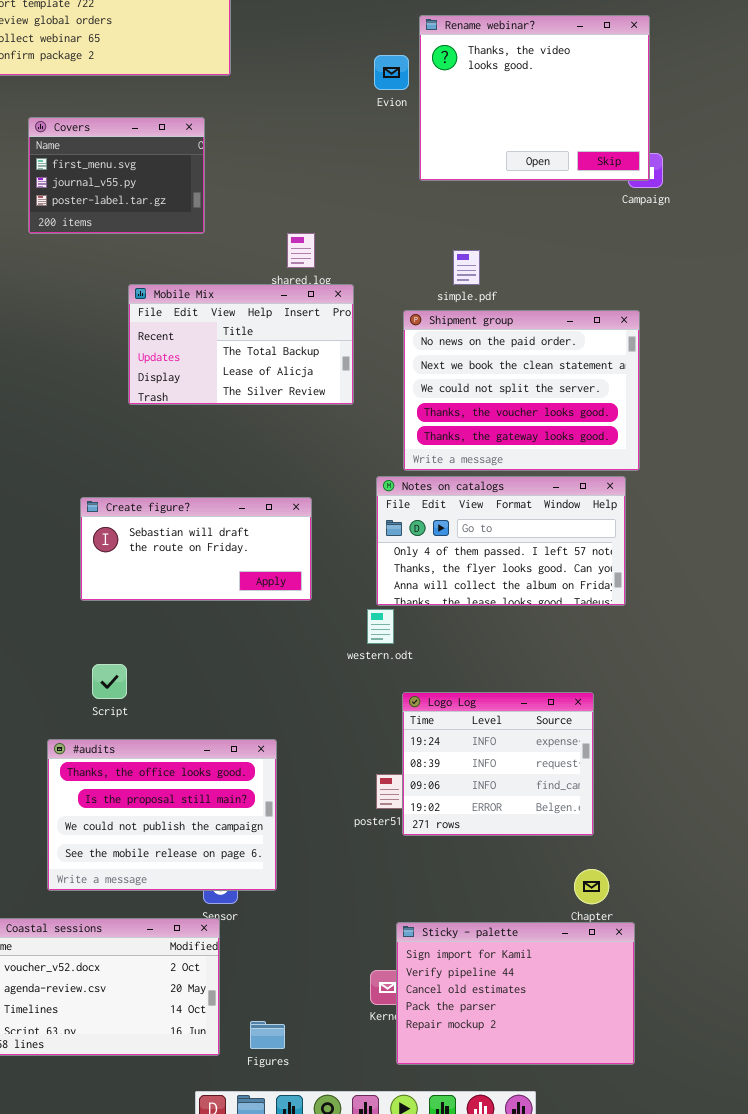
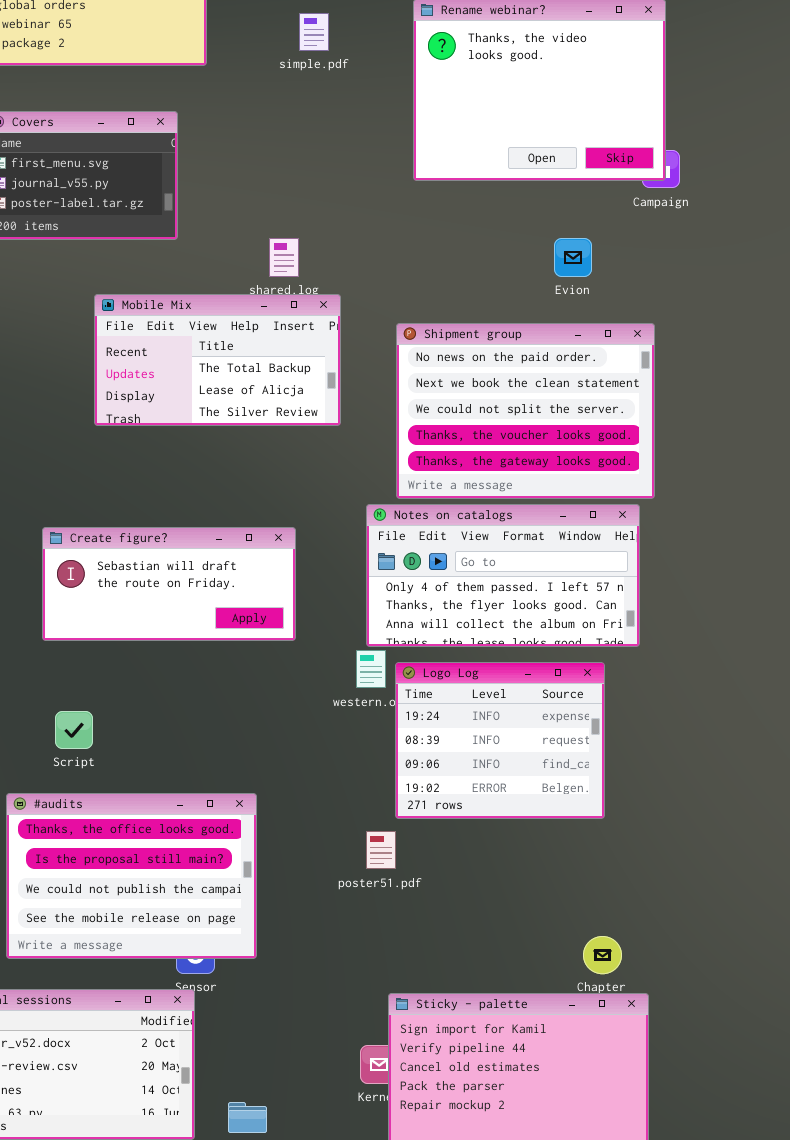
Evion: [374,55,409,90] -> [554,238,592,277], moved
simple.pdf: [453,250,480,285] -> [299,13,329,51], moved
Logo Log: [402,692,594,836] -> [395,662,605,819], moved

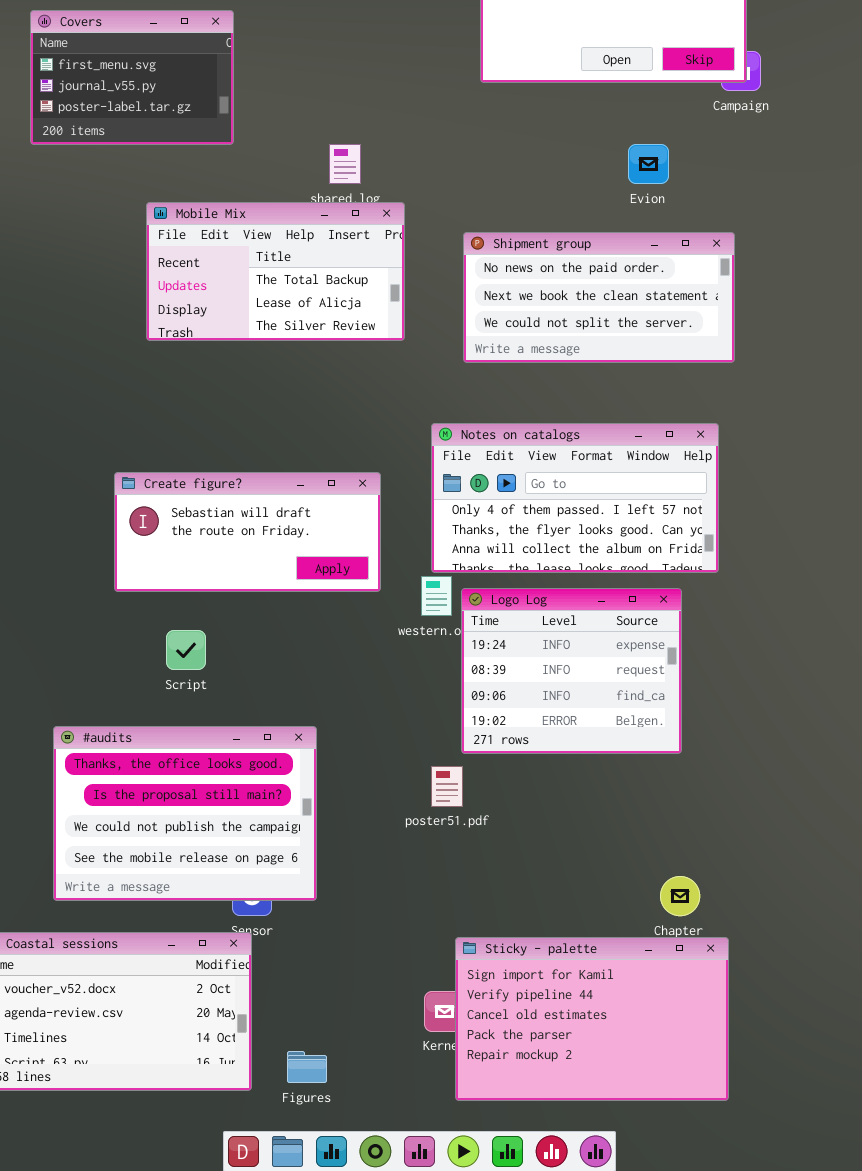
Shipment group: [396,323,655,499] -> [463,232,735,363], resized
Create figure?: [42,527,296,641] -> [114,472,381,592], moved
Script: [55,711,93,749] -> [166,630,206,670], moved

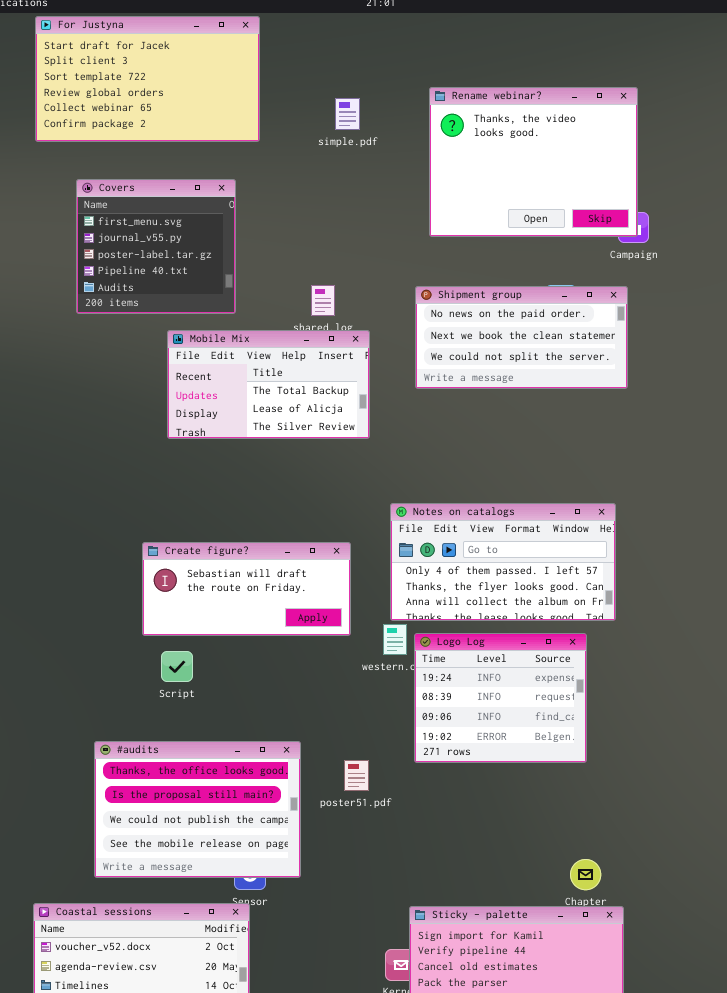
Covers: [30,10,234,145] -> [76,179,236,314], resized
Shipment group: [463,232,735,363] -> [415,286,628,389], moved
Script: [166,630,206,670] -> [161,651,193,682], moved
poster51.pdf: [431,766,463,807] -> [344,760,369,791], moved

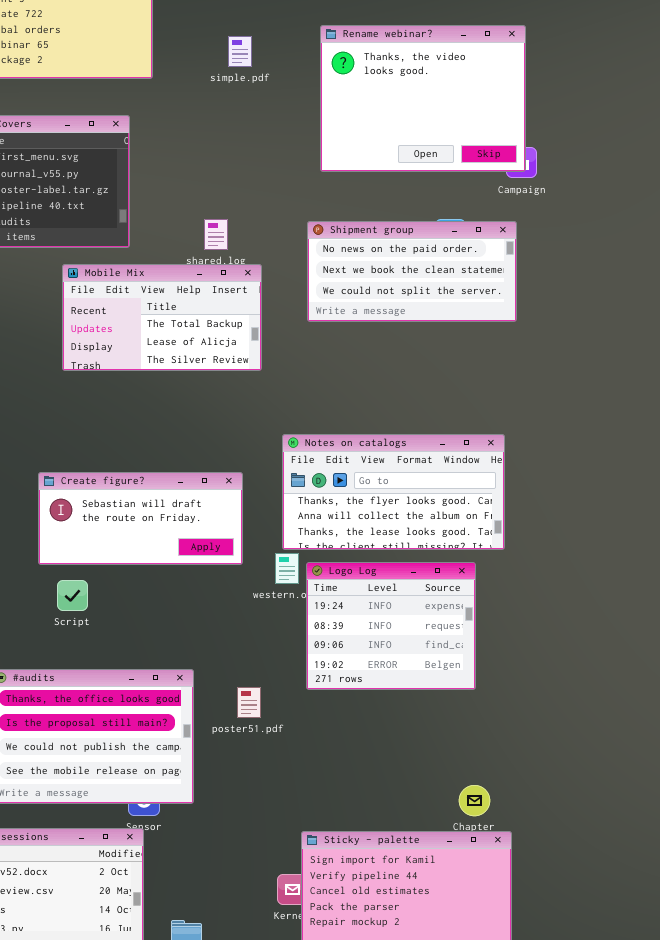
Notes on catalogs: [390,503,616,621] -> [282,434,505,550], scrolled down 1 row

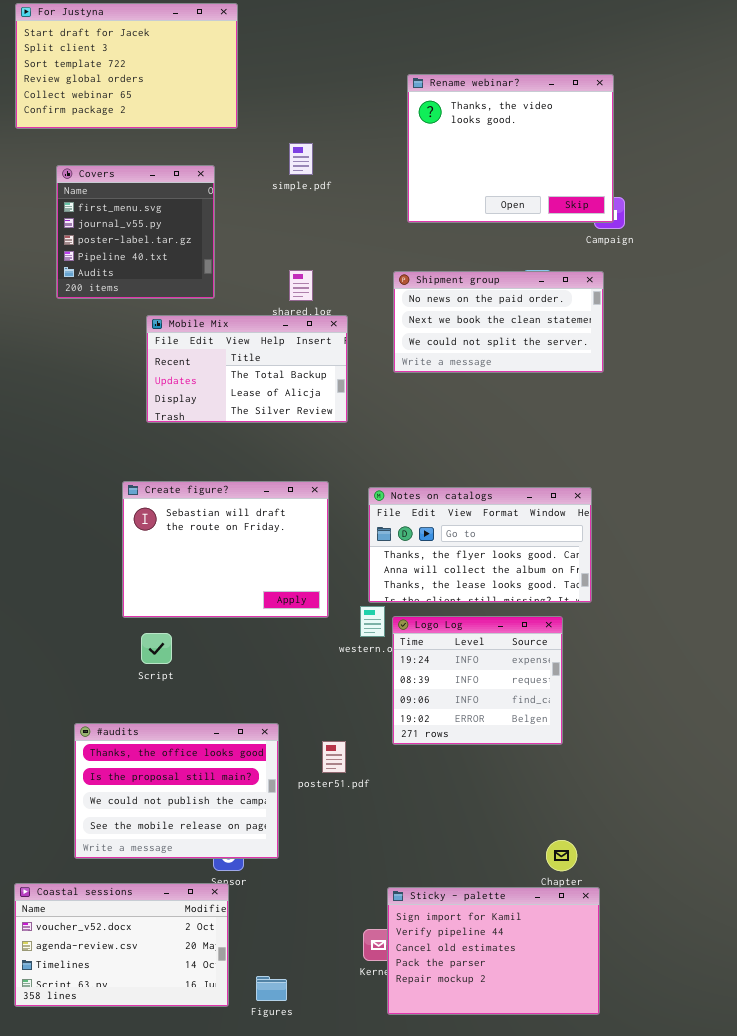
simple.pdf: [228,36,252,67] -> [289,143,313,175], moved
Create figure?: [38,472,243,565] -> [122,481,329,618], resized

